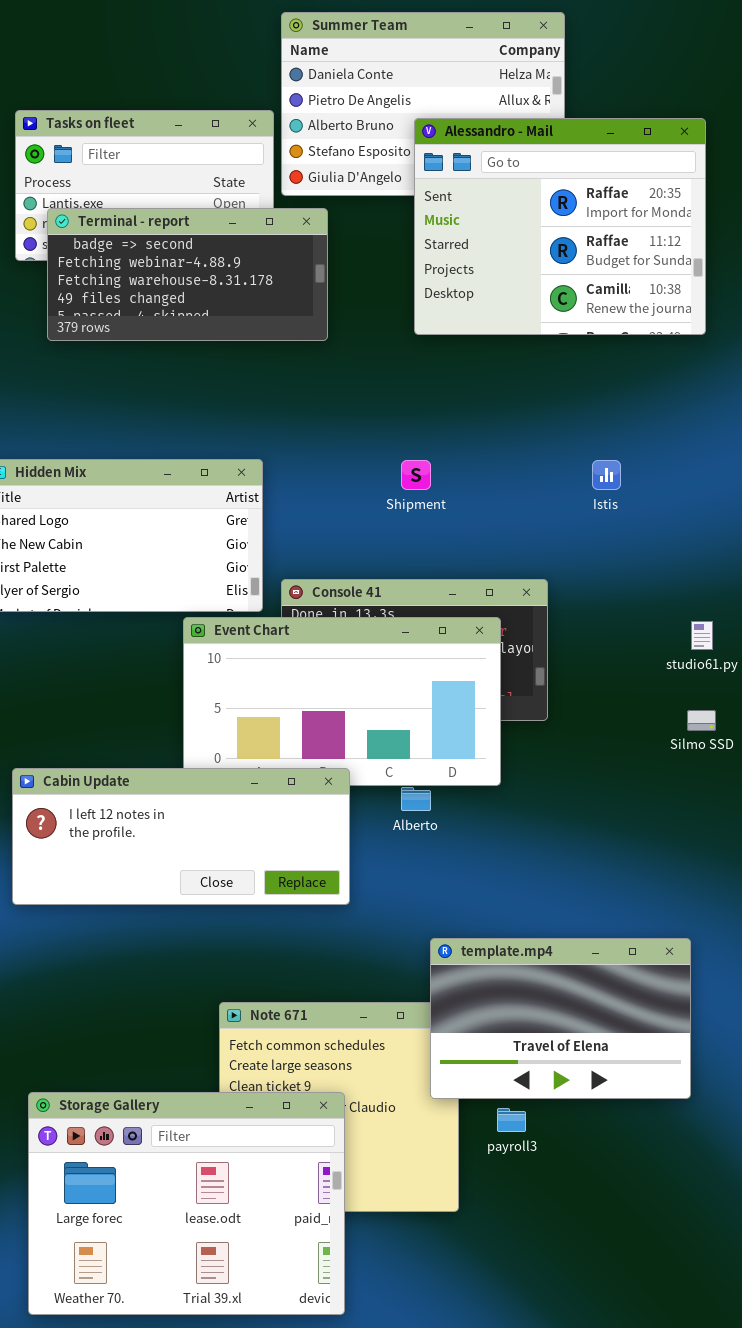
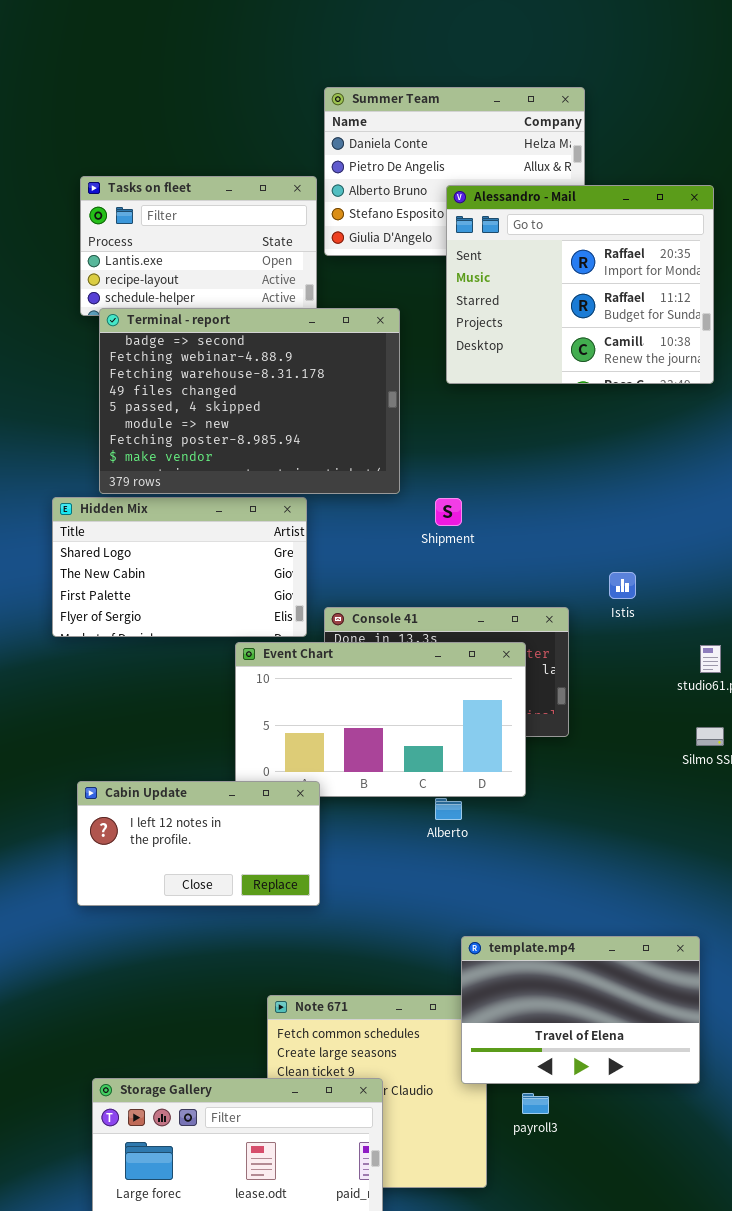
Terminal - report: [47,208,328,341] -> [99,308,400,494], moved, resized
Istis: [592,460,621,490] -> [609,572,636,599], moved
Cabin Update: [12,768,350,905] -> [77,781,320,906], resized

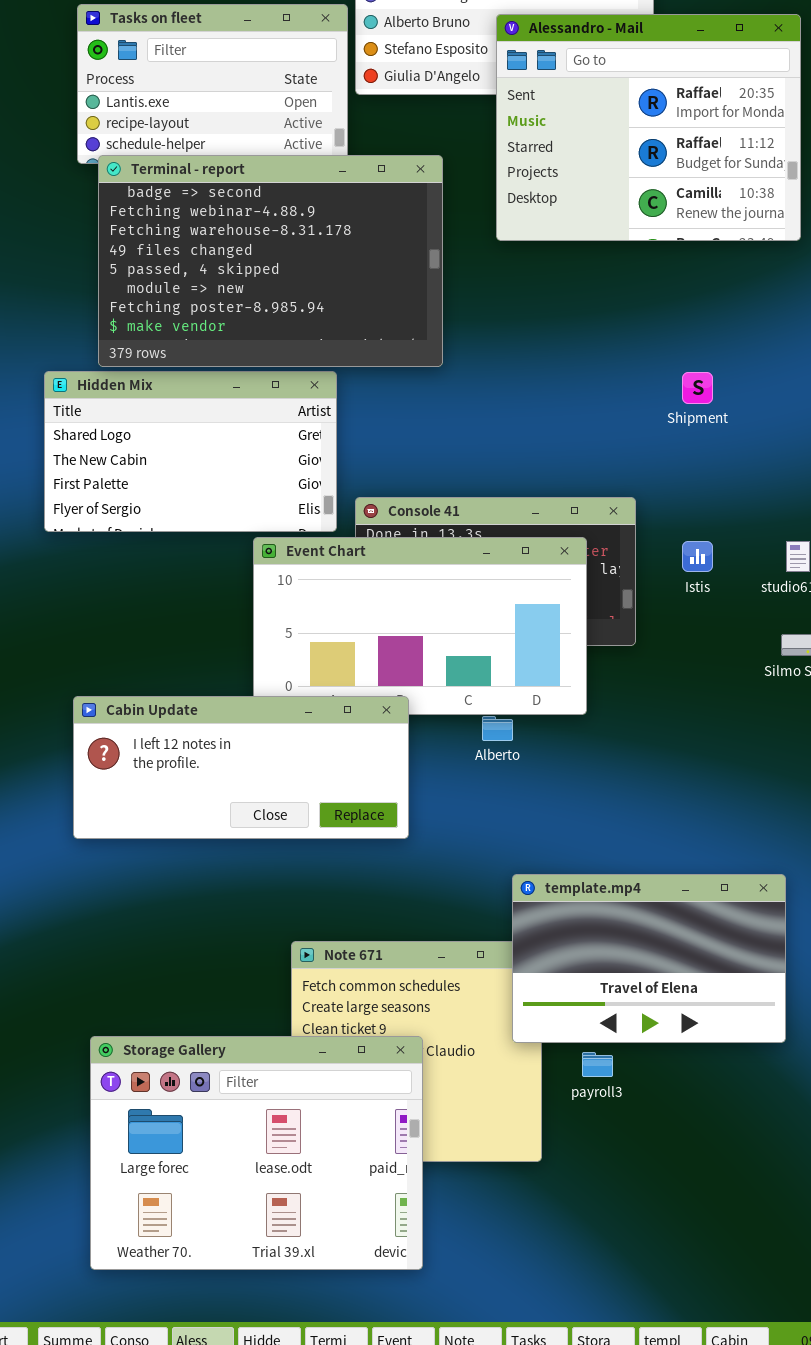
Shipment: [435,498,462,526] -> [682,372,713,404], moved
Istis: [609,572,636,599] -> [682,541,713,572], moved
Cabin Update: [77,781,320,906] -> [73,696,409,839], resized

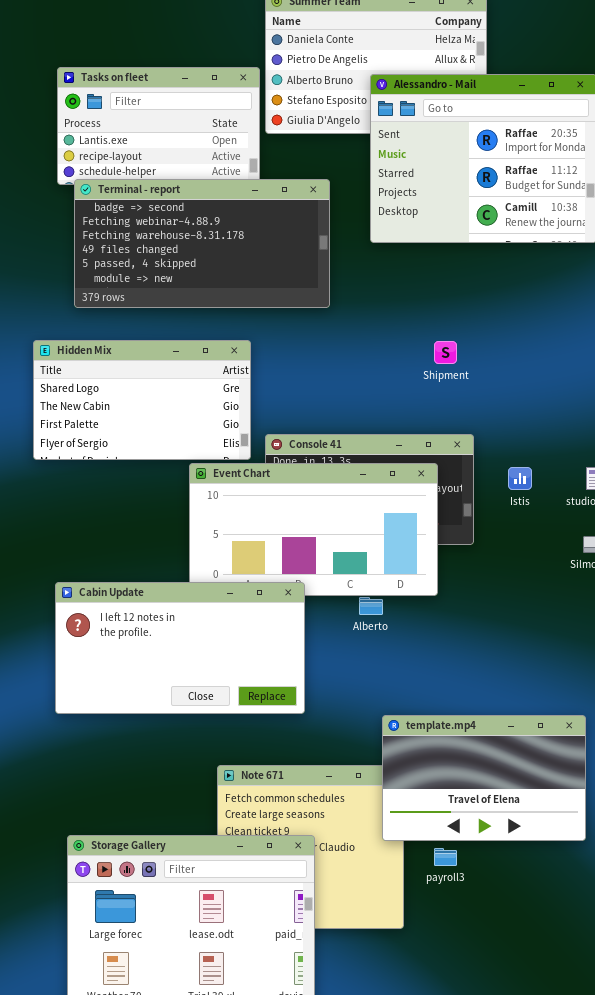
Terminal - report: [98,155,443,367] -> [74,179,330,308], resized
Shipment: [682,372,713,404] -> [434,341,457,364], moved
Cabin Update: [73,696,409,839] -> [55,582,305,714], resized

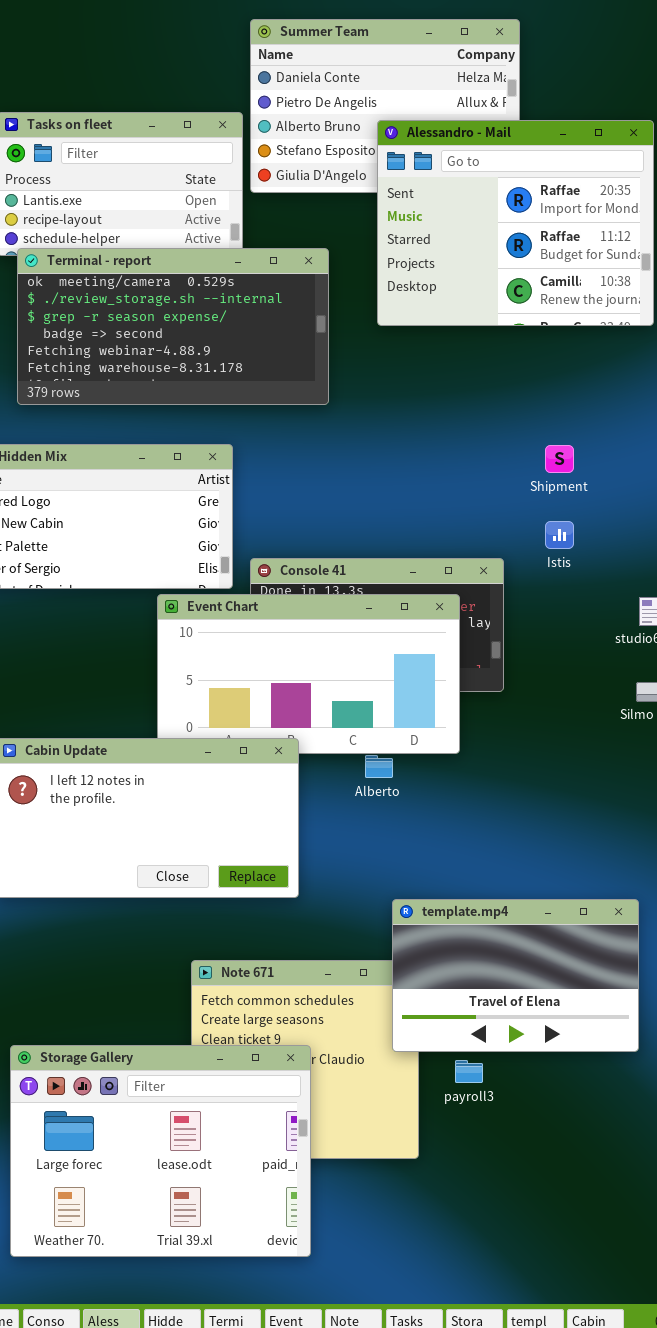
Terminal - report: [74,179,330,308] -> [17,248,329,405], scrolled up 3 rows
Shipment: [434,341,457,364] -> [545,445,574,473], moved
Istis: [508,467,532,490] -> [545,521,574,549], moved

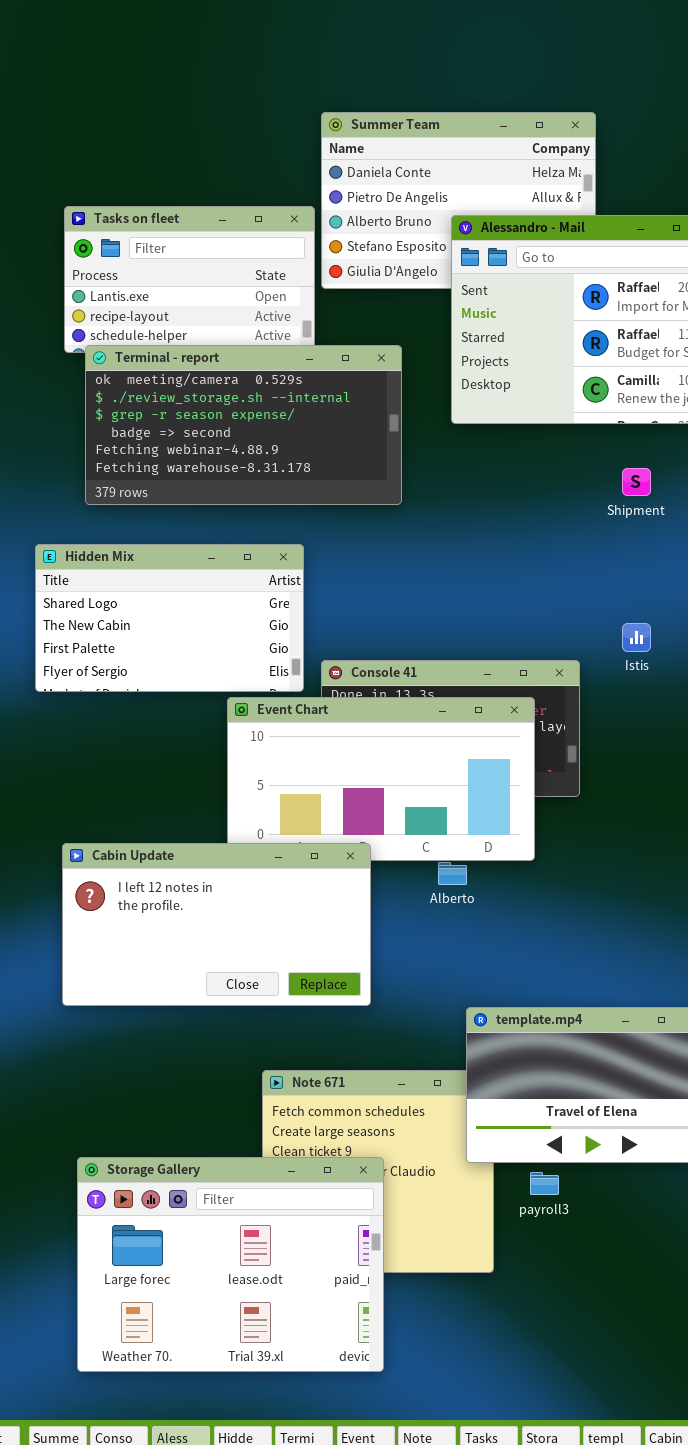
Shipment: [545,445,574,473] -> [622,468,651,496], moved

